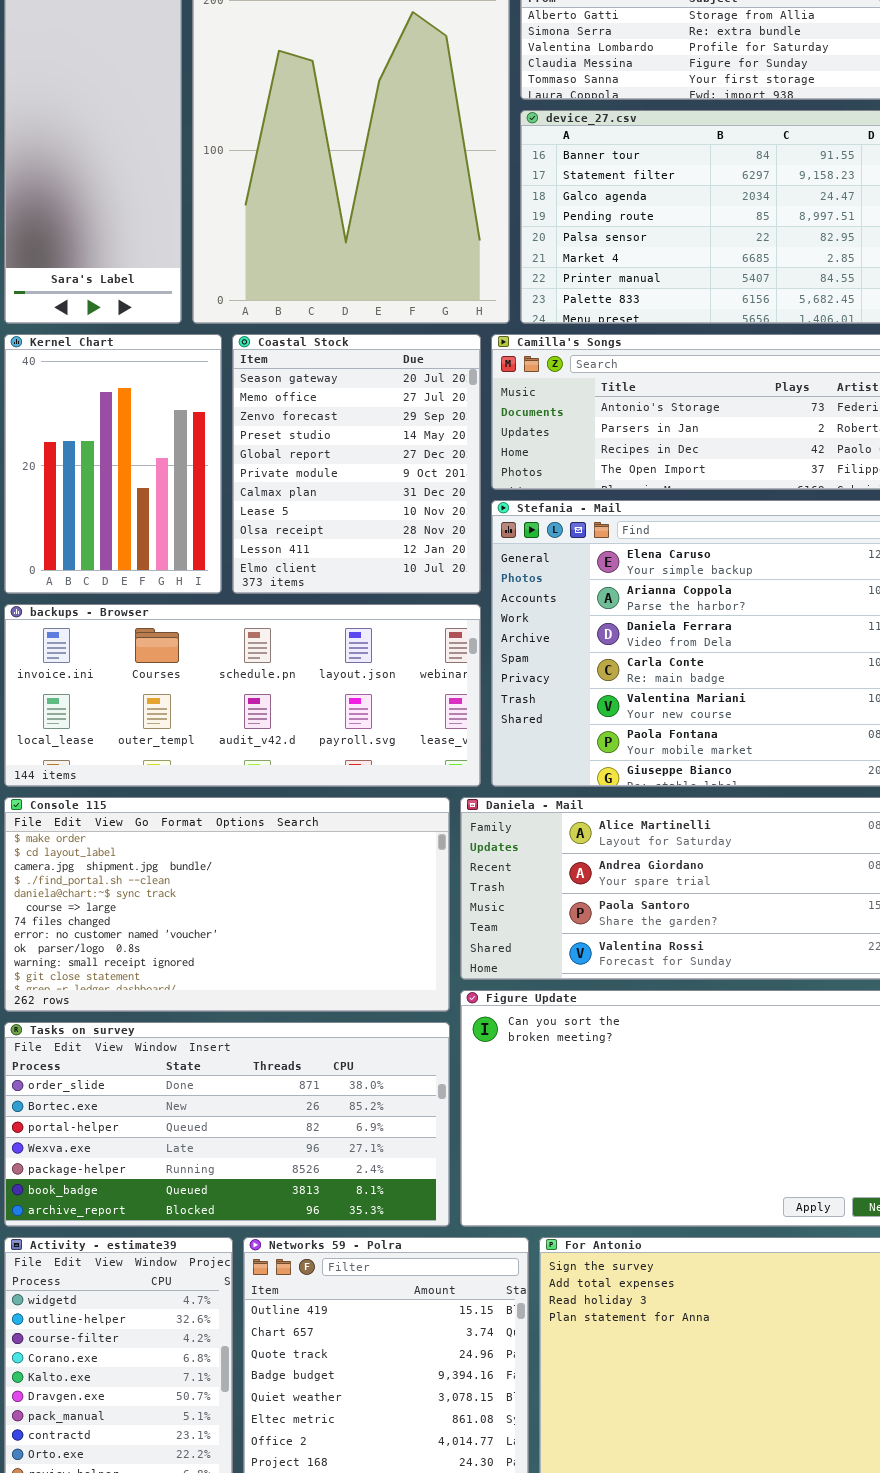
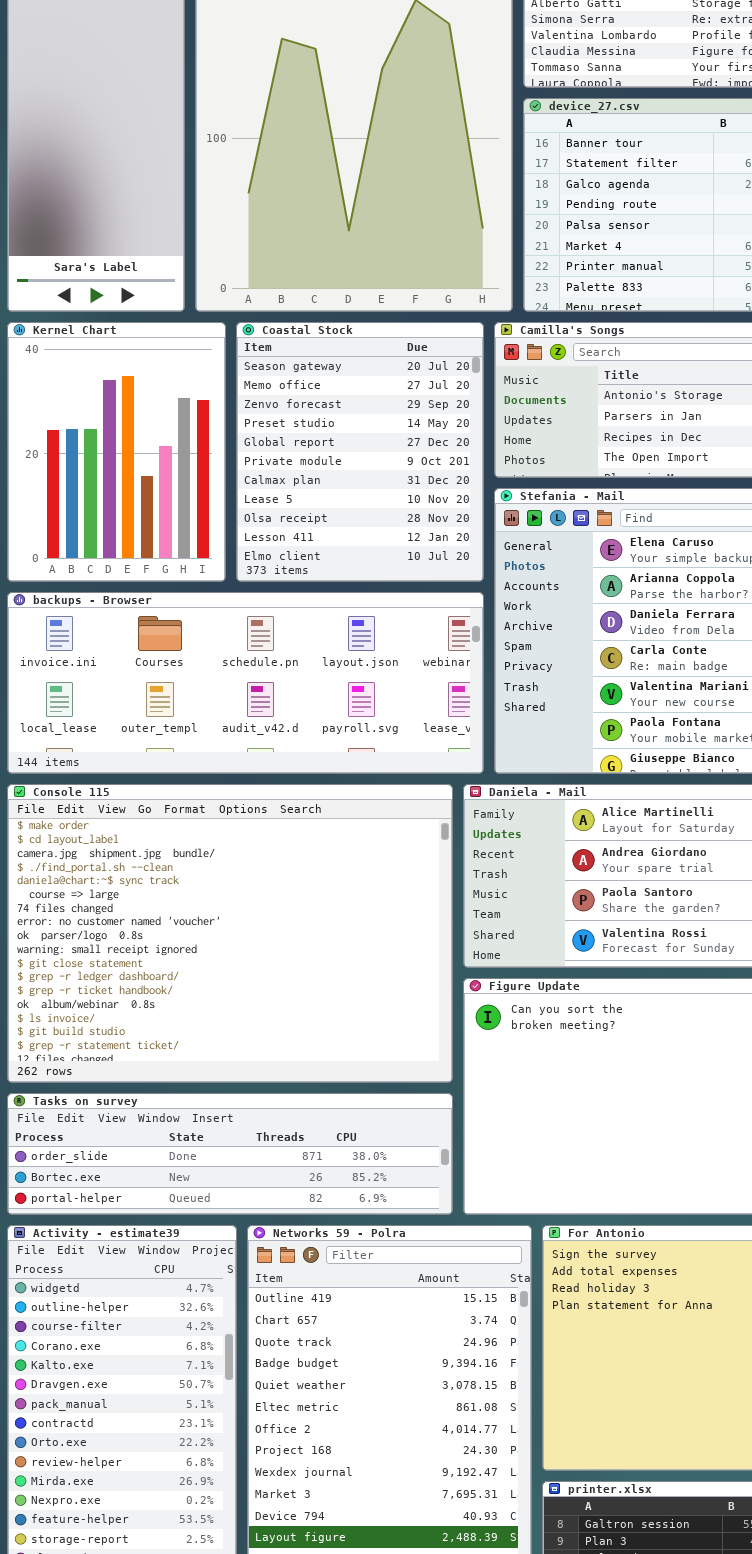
Console 115: [4,797,450,1012] -> [7,784,453,1083], resized
Tasks on survey: [4,1022,450,1227] -> [7,1093,453,1215], resized

